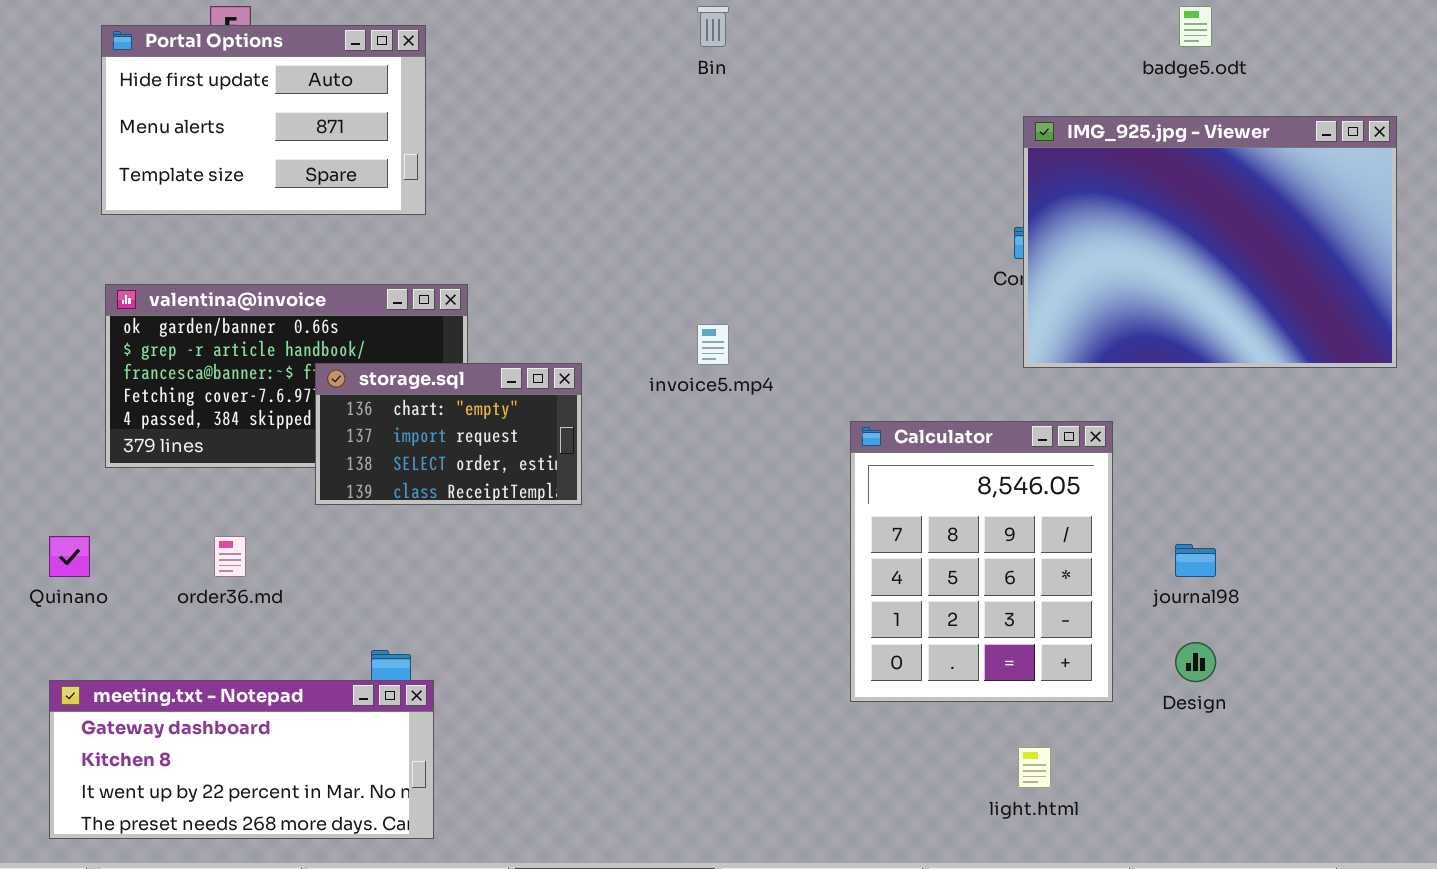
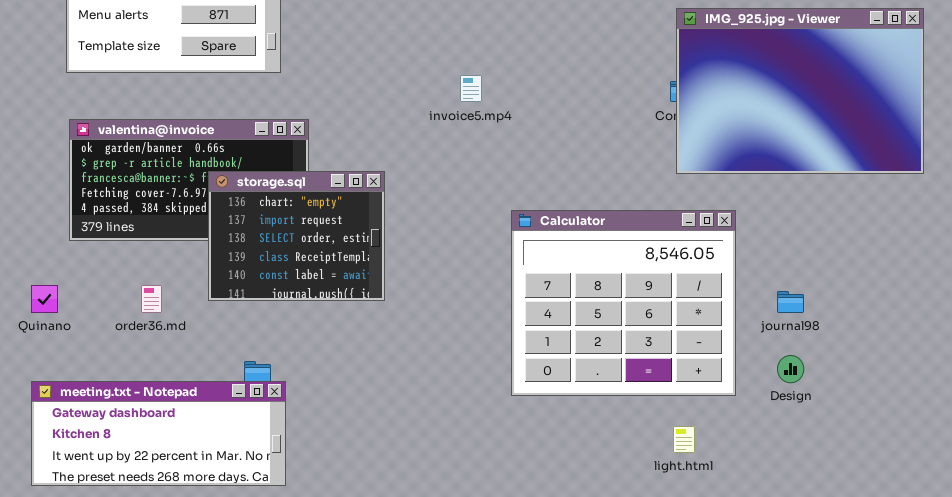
invoice5.mp4: [697,324,729,365] -> [460,75,482,102], moved
storage.sql: [315,363,582,505] -> [208,171,385,301], resized
Calculator: [850,421,1113,702] -> [511,210,736,396], resized

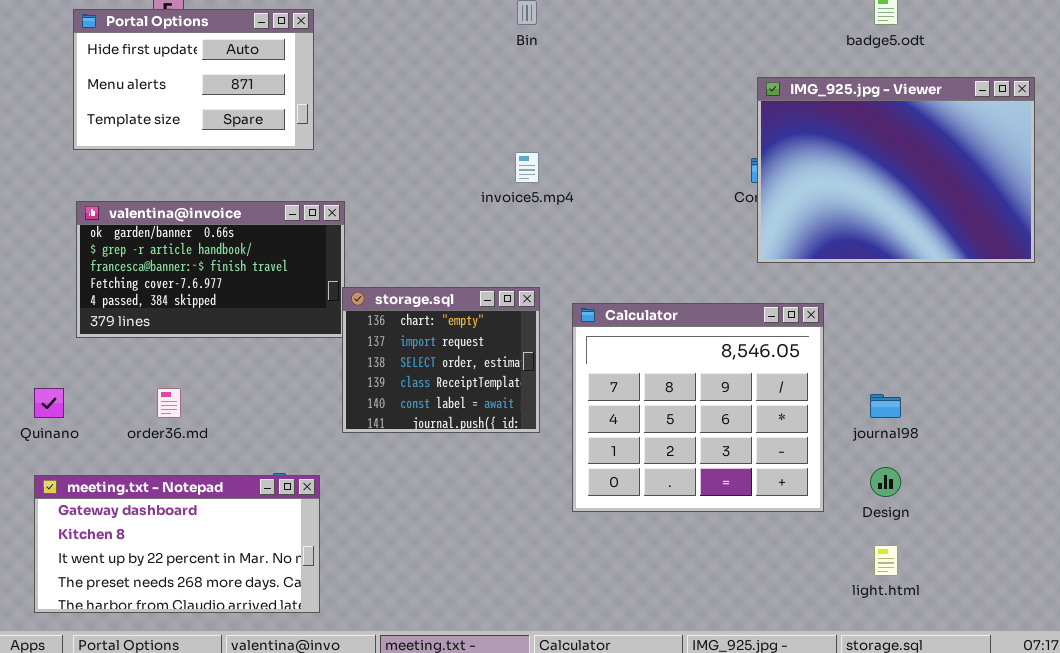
storage.sql: [208,171,385,301] -> [342,287,540,433], moved
meeting.txt - Notepad: [31,381,286,486] -> [34,475,320,613], resized
light.html: [673,426,695,453] -> [874,545,898,576], moved

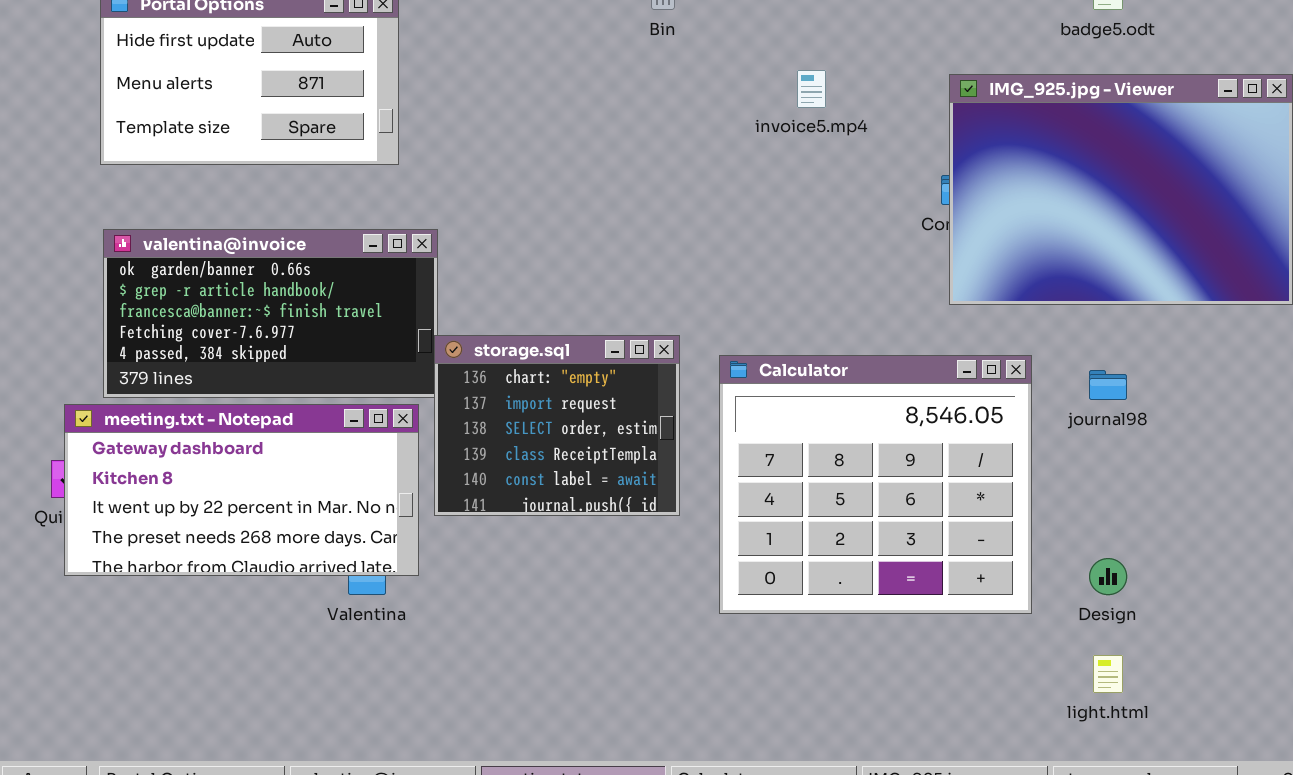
invoice5.mp4: [515,152,539,183] -> [797,70,826,108], moved
journal98: [870,394,901,418] -> [1089,370,1127,400], moved
meeting.txt - Notepad: [34,475,320,613] -> [64,404,419,576], moved

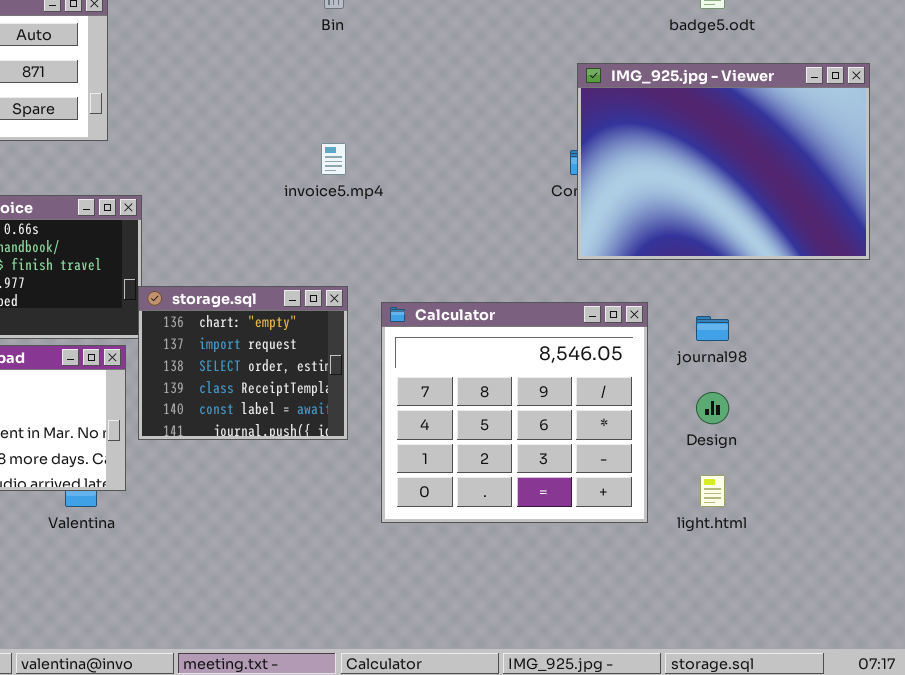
invoice5.mp4: [797,70,826,108] -> [321,143,346,175], moved
Design: [1089,558,1127,595] -> [696,392,729,424], moved
light.html: [1093,655,1123,693] -> [700,475,725,507], moved

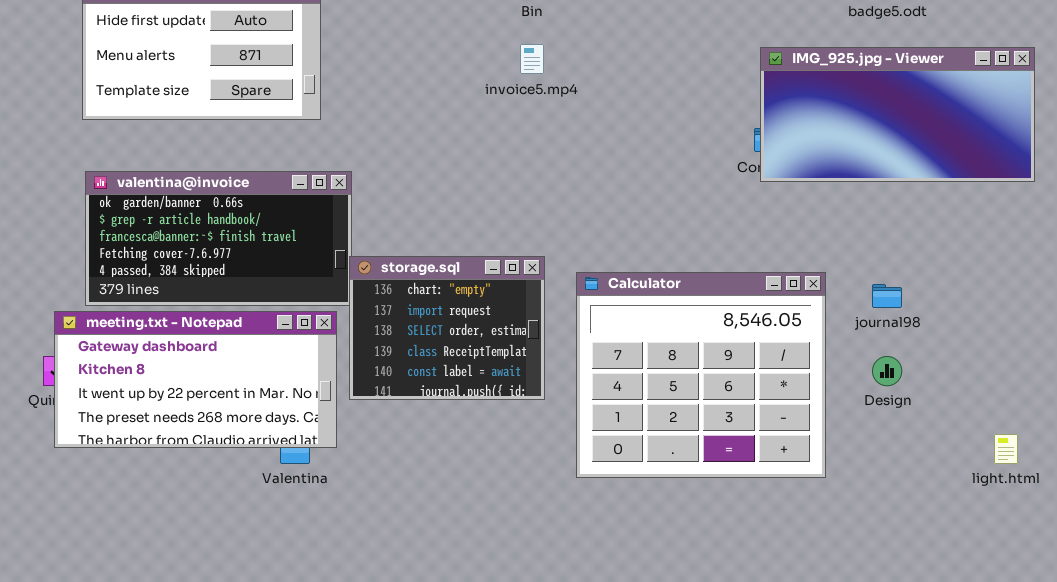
IMG_925.jpg - Viewer: [577,63,870,260] -> [760,47,1035,182], resized
invoice5.mp4: [321,143,346,175] -> [520,44,544,74], moved
light.html: [700,475,725,507] -> [994,434,1018,464], moved

